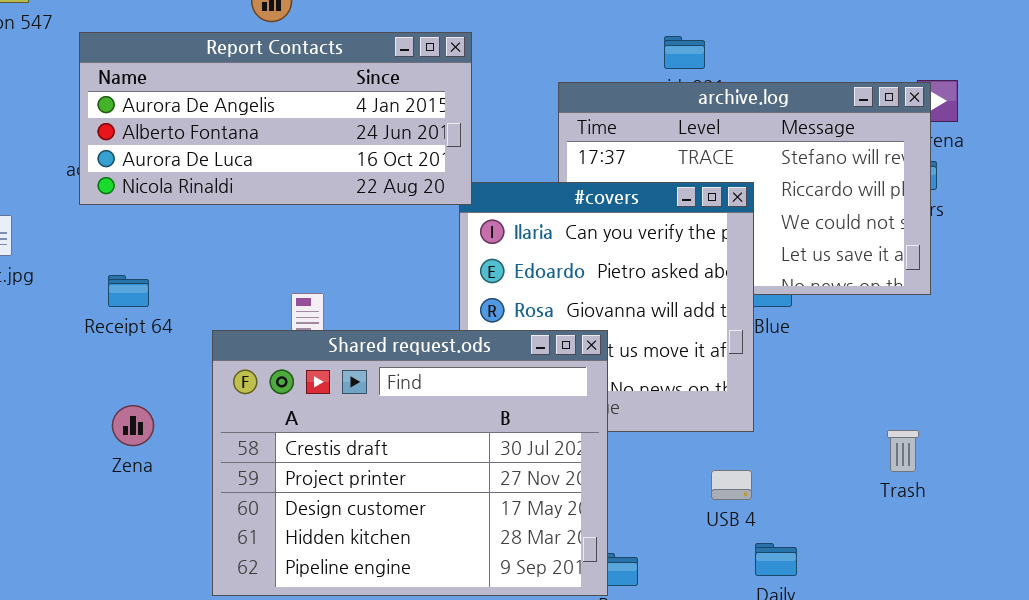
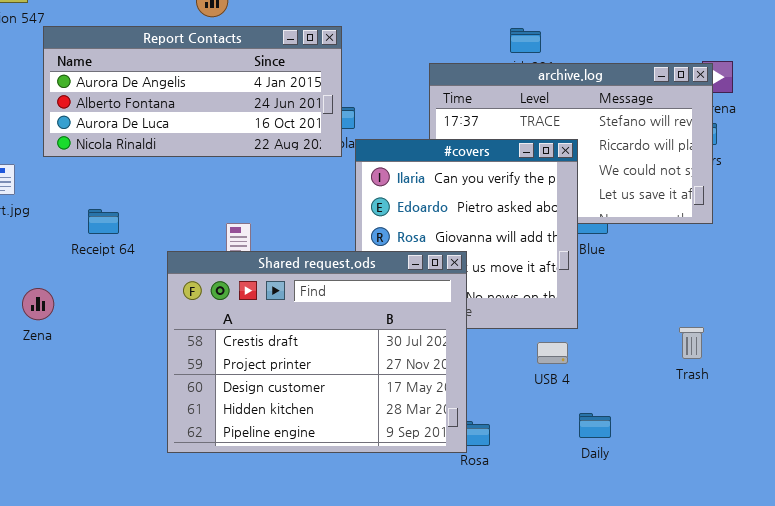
Report Contacts: [79,32,472,205] -> [43,26,342,157], moved
Zena: [112,405,154,446] -> [22,288,54,320], moved
USB 4: [711,470,752,500] -> [537,342,568,364], moved

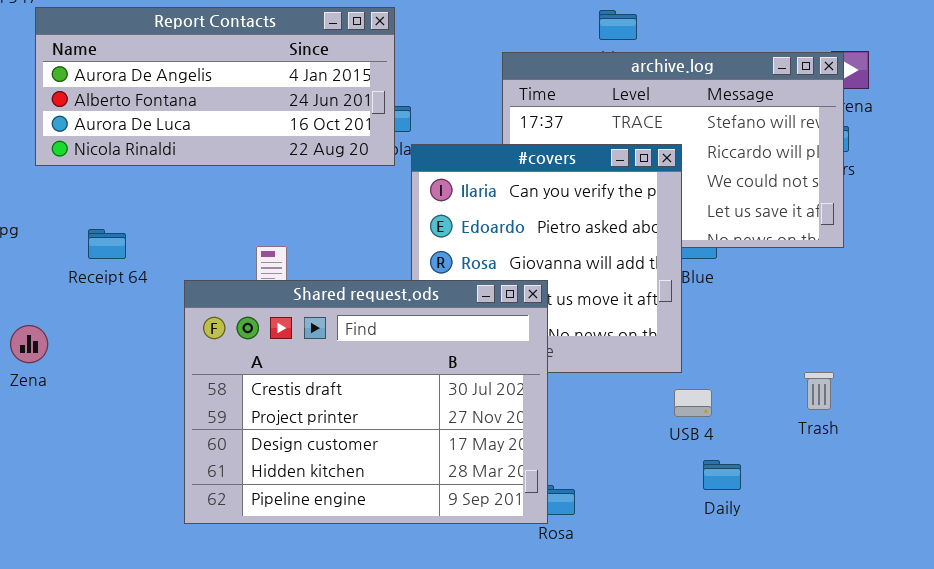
USB 4: [537,342,568,364] -> [674,389,712,417], moved
Daily: [579,413,611,438] -> [703,460,741,490], moved

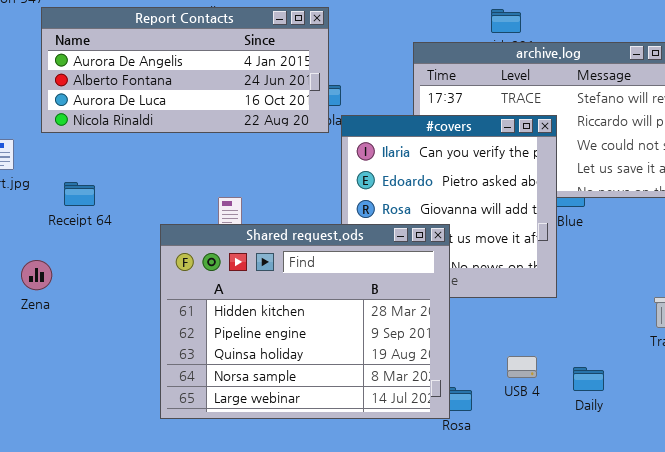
Receipt 64: [88,229,126,259] -> [64,182,95,206], moved
Shared request.ods: [184,280,548,524] -> [160,224,450,419], scrolled down 3 rows
USB 4: [674,389,712,417] -> [507,356,537,378], moved

